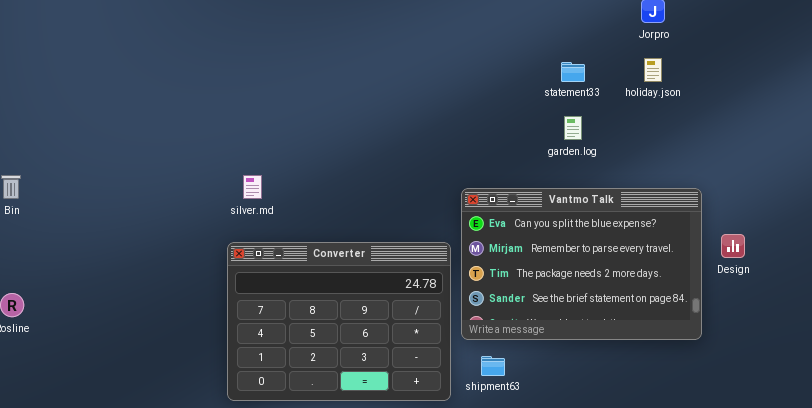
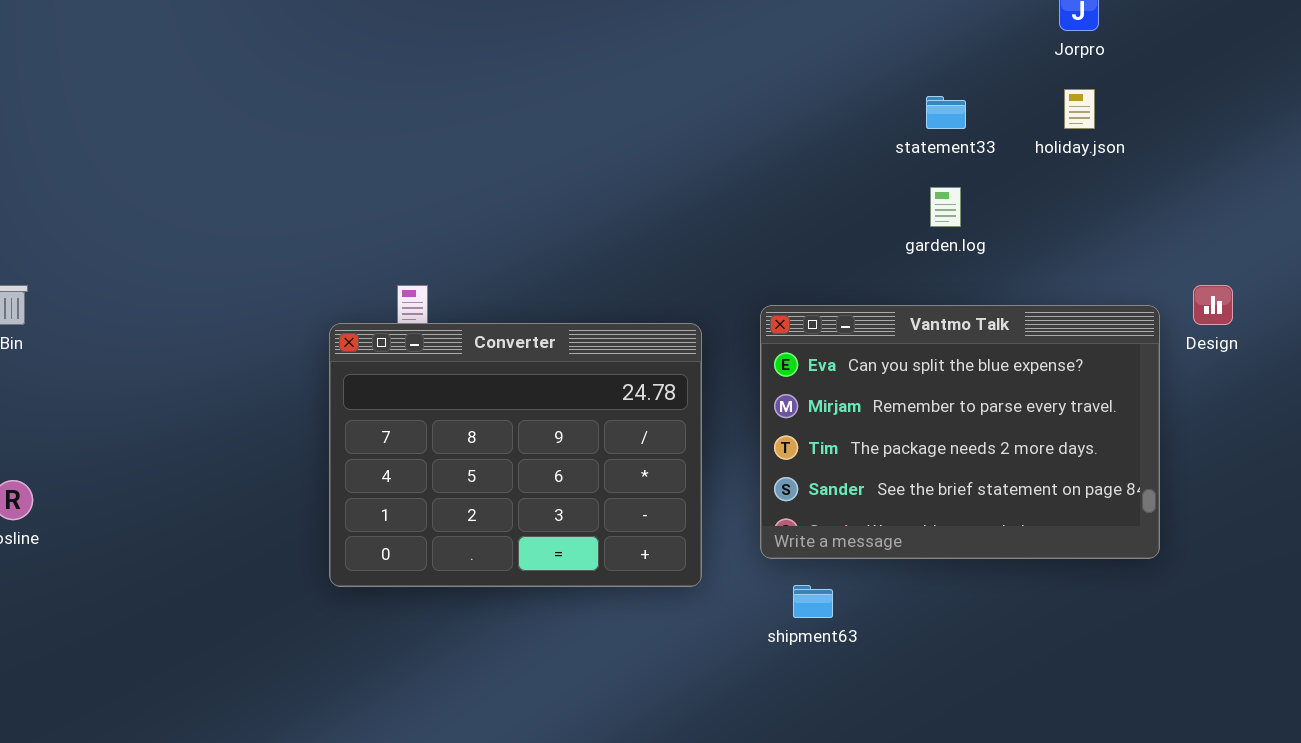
Design: [721,234,745,258] -> [1193,285,1233,325], moved
Converter: [227,242,451,401] -> [329,323,702,587], moved

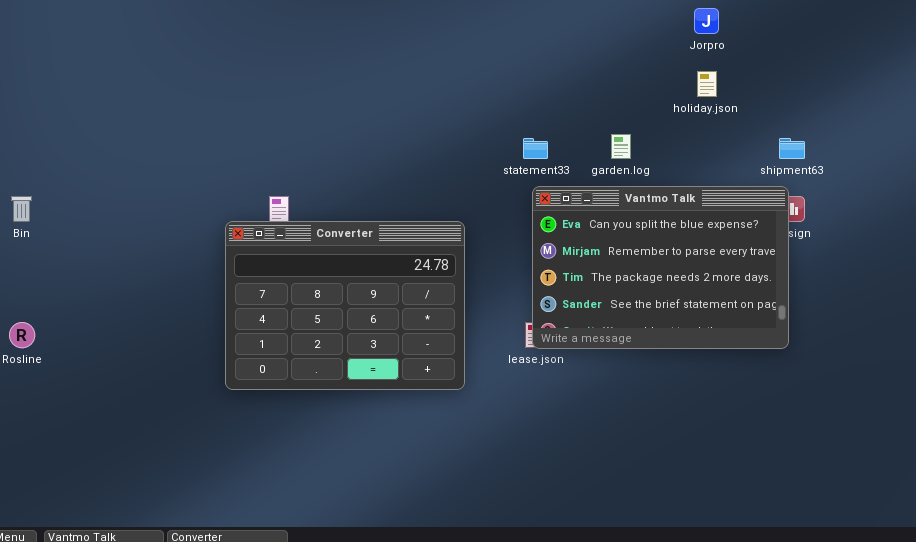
statement33: [926,96,966,129] -> [523,138,548,159], moved
Vantmo Talk: [760,305,1160,559] -> [532,186,789,349], moved
shipment63: [793,585,833,618] -> [779,138,805,159], moved

